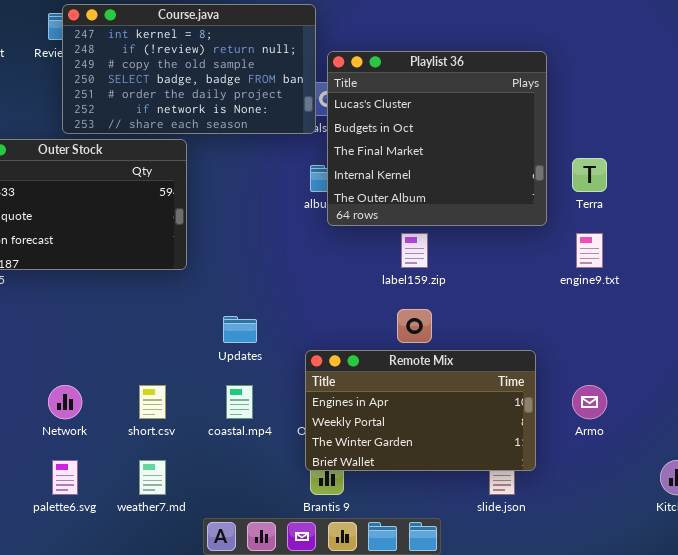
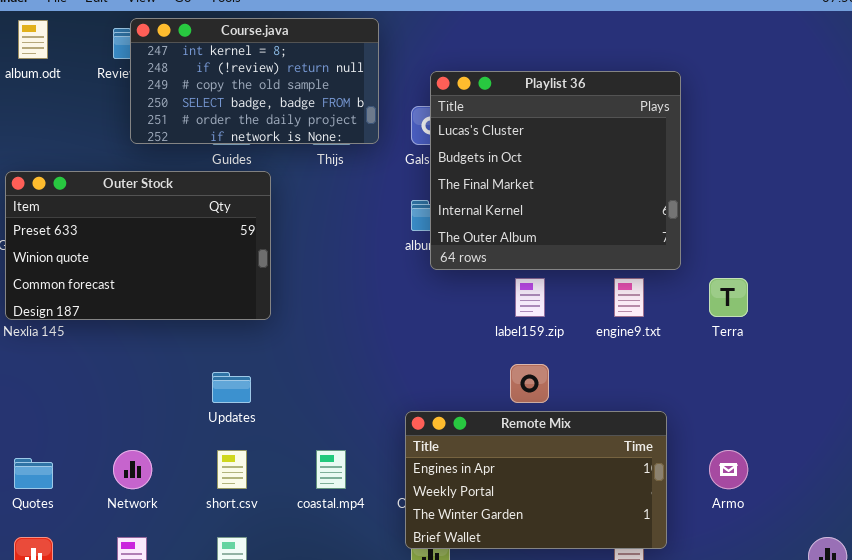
Course.java: [62,4,316,134] -> [130,18,379,144], resized
Terra: [572,158,607,192] -> [709,278,748,317], moved
engine9.txt: [576,233,603,268] -> [614,278,644,317], moved
Updates: [223,316,257,343] -> [212,372,251,403], moved

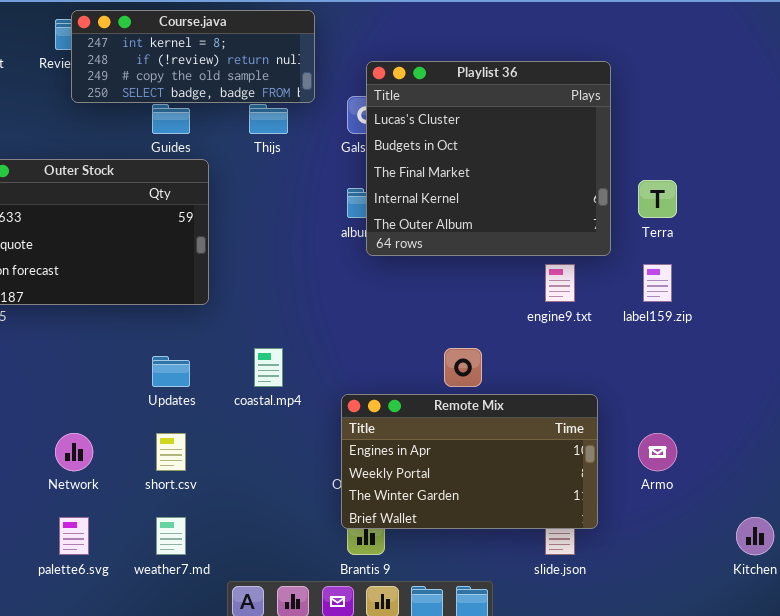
Course.java: [130,18,379,144] -> [71,10,315,103], resized
label159.zip: [515,278,545,317] -> [643,264,672,302], moved
Terra: [709,278,748,317] -> [638,180,677,218], moved
coastal.mp4: [316,450,346,489] -> [254,348,283,387], moved

